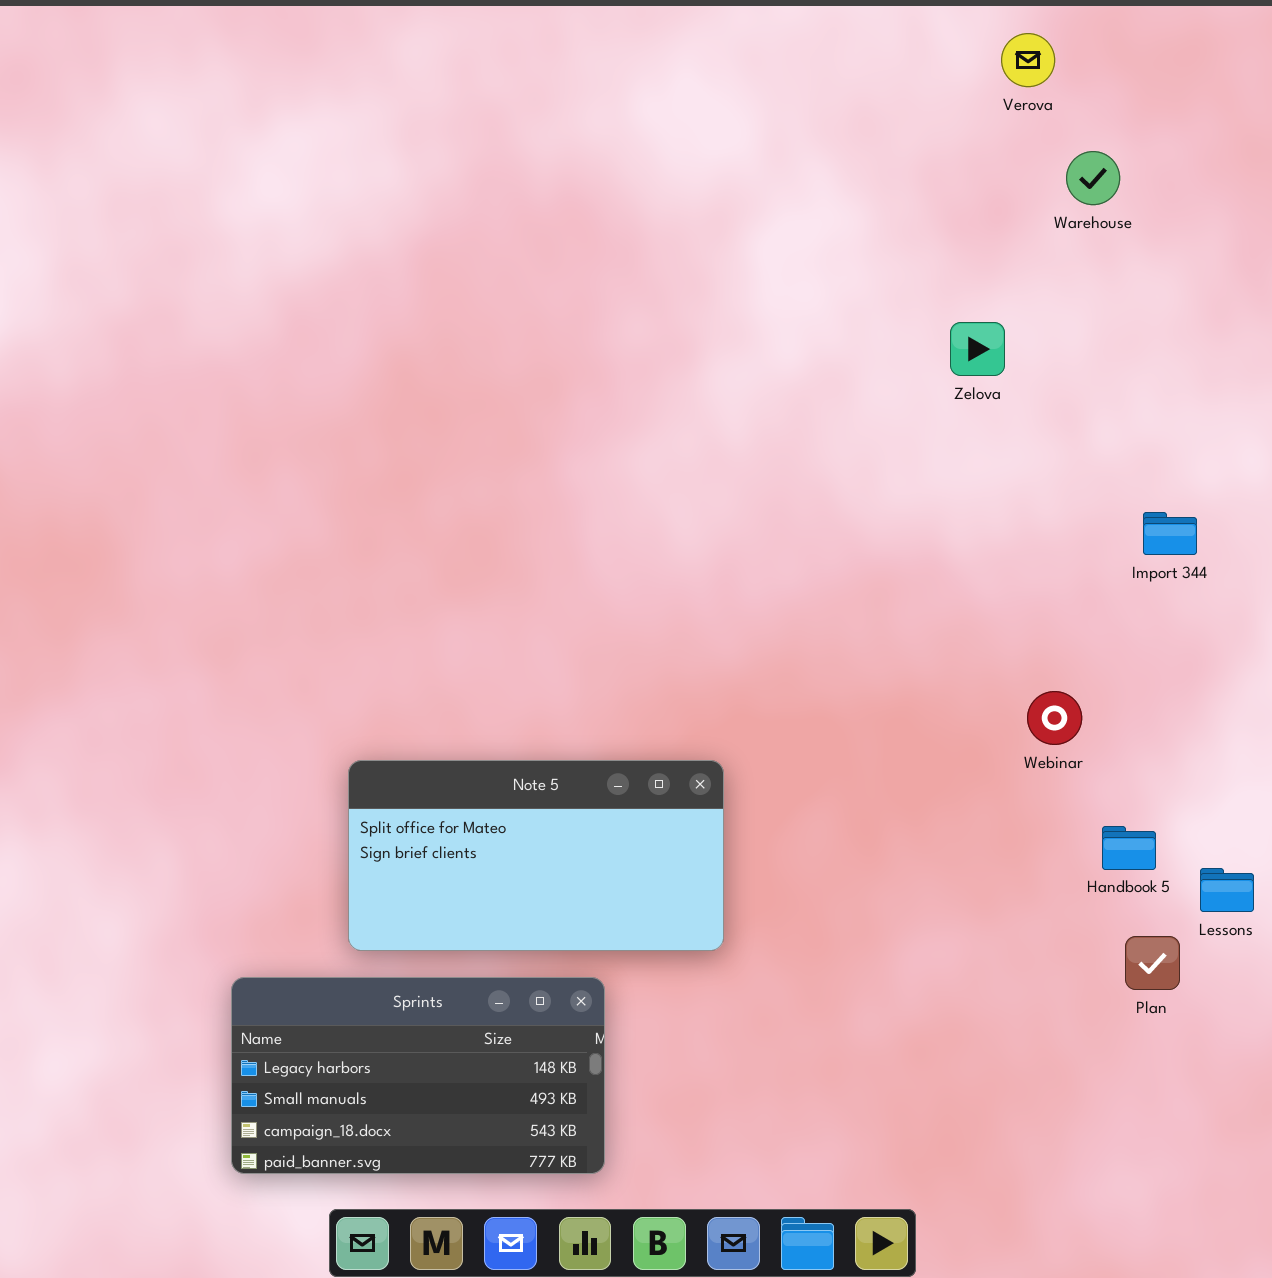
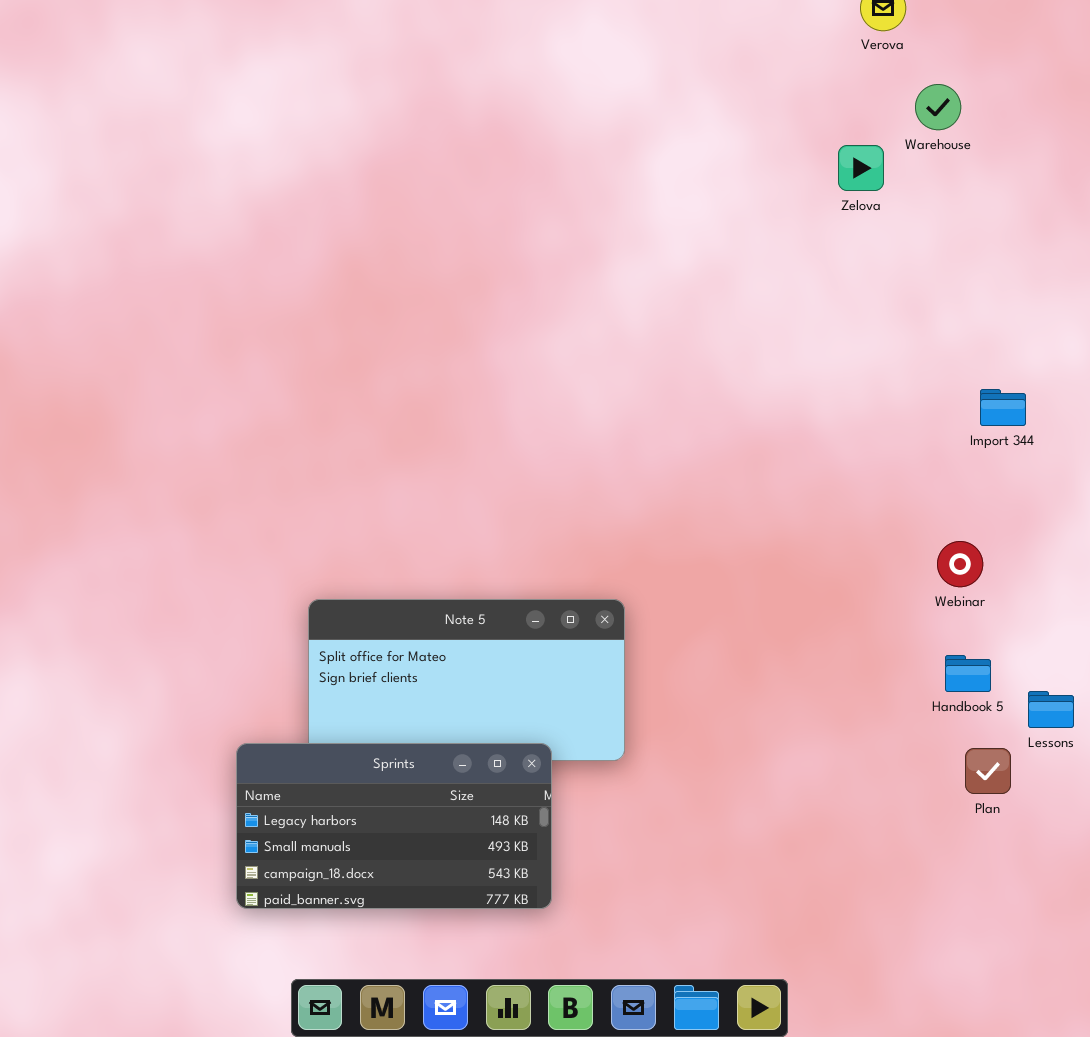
Zelova: [950,322,1005,376] -> [838,145,884,191], moved
Webinar: [1027,691,1082,745] -> [937,541,983,587], moved
Sprints: [231,977,605,1174] -> [236,743,552,909], moved

